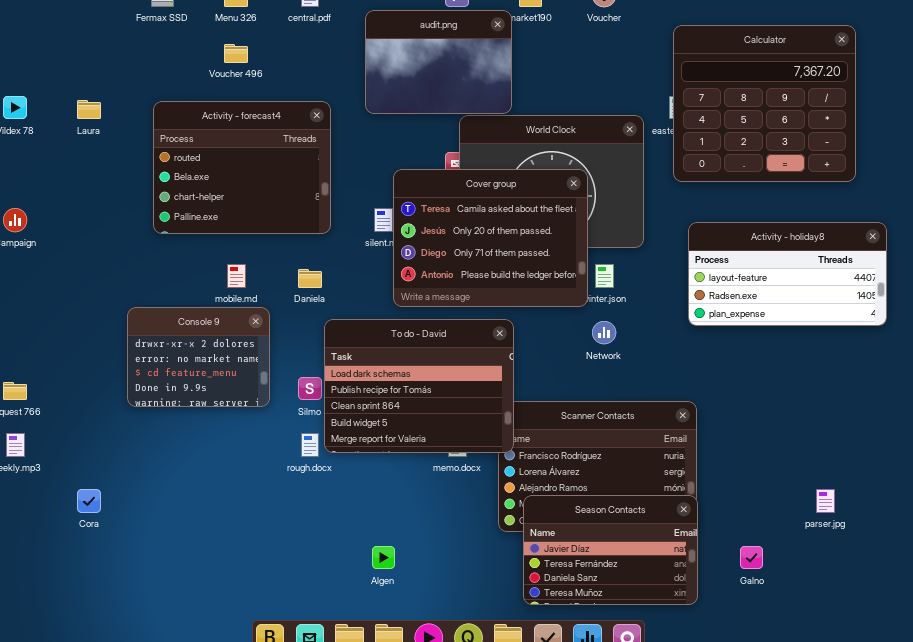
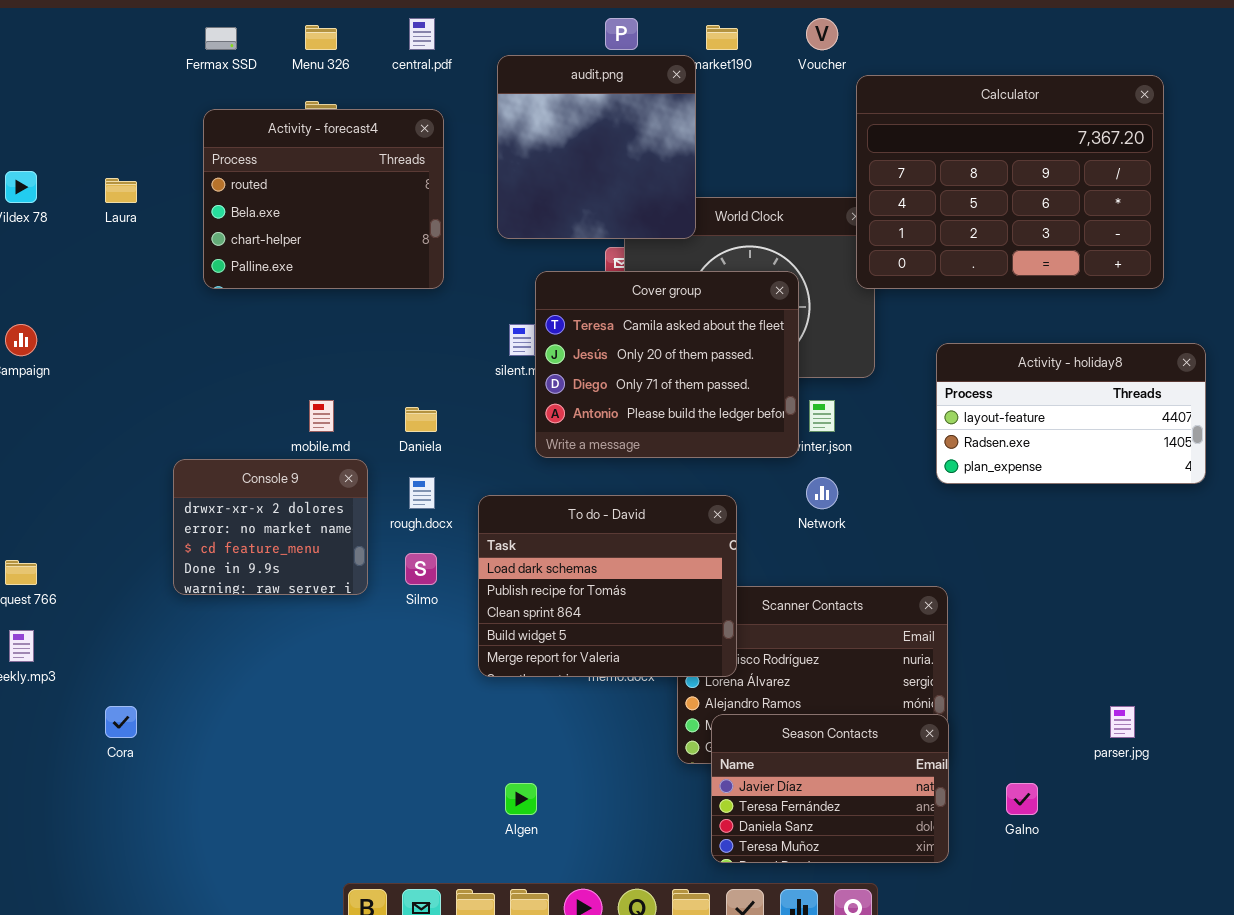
audit.png: [365,10,512,114] -> [497,55,696,239], resized
Calculator: [673,25,856,182] -> [856,75,1164,289], resized
Activity - forecast4: [153,101,331,234] -> [203,109,444,289], moved
To do - David: [324,319,514,453] -> [478,495,737,677], moved
rough.docx: [301,433,319,457] -> [409,477,435,509], moved

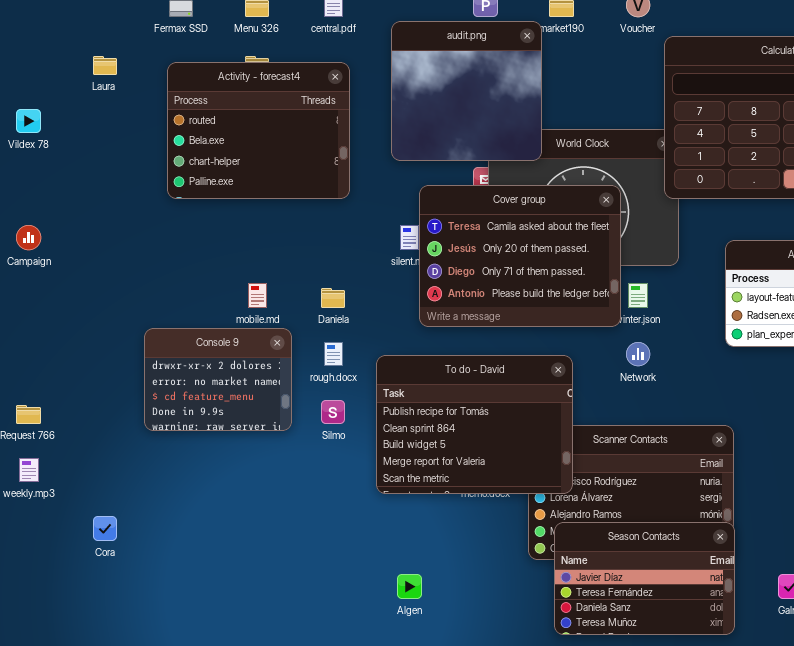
Laura: [105,178,137,203] -> [93,56,117,75], moved
To do - David: [478,495,737,677] -> [376,355,573,494], scrolled down 1 row

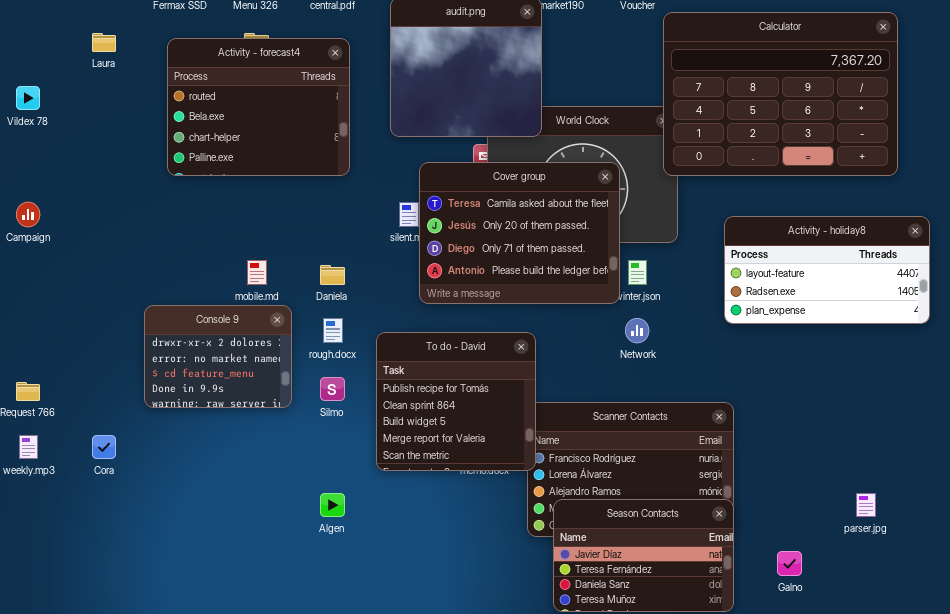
To do - David: [376,355,573,494] -> [376,332,536,471], resized
Cora: [93,516,117,541] -> [92,435,116,459], moved
Algen: [397,574,422,599] -> [320,493,345,517], moved

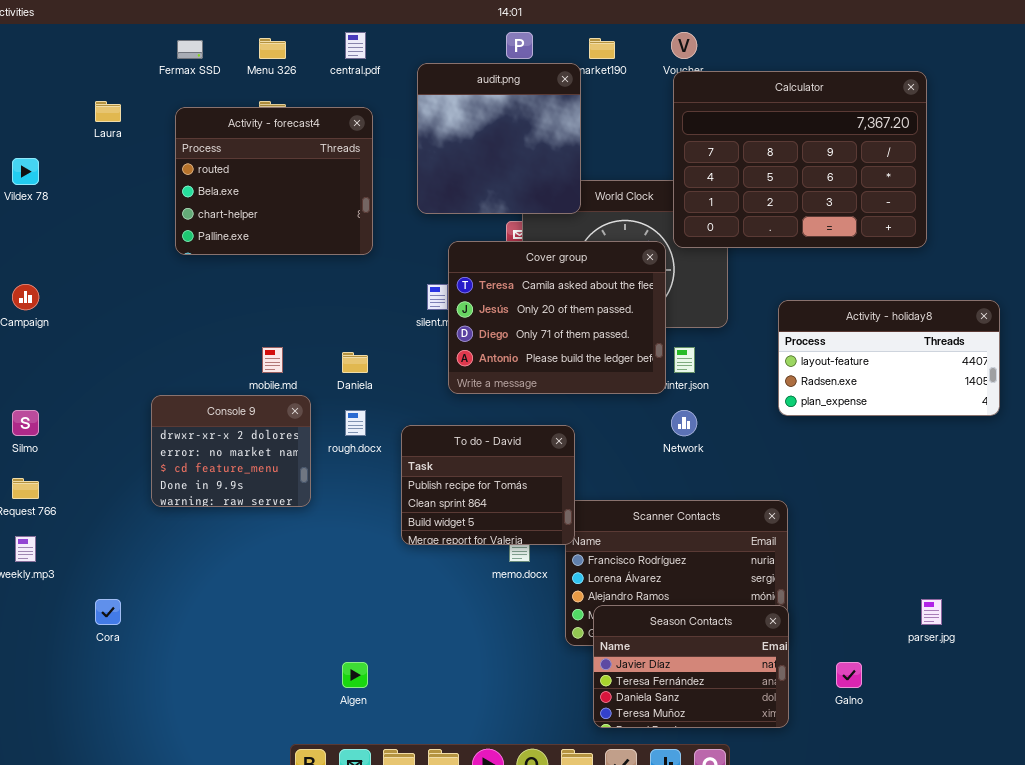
Calculator: [663,12,898,176] -> [673,71,927,248], moved
To do - David: [376,332,536,471] -> [401,425,575,545], resized
Silmo: [320,377,345,401] -> [12,410,39,436], moved
Cora: [92,435,116,459] -> [95,599,121,625], moved
Algen: [320,493,345,517] -> [342,662,368,688], moved

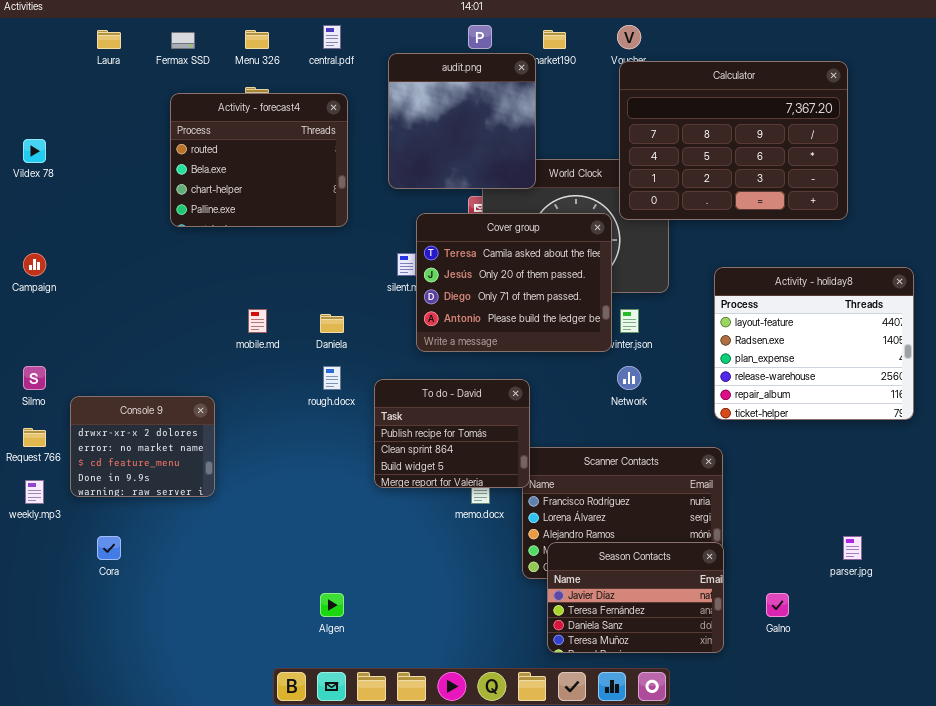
Laura: [95,101,121,122] -> [97,30,121,49], moved
Activity - holiday8: [778,300,1000,416] -> [714,267,914,420], resized
Console 9: [151,395,311,507] -> [70,396,215,497], moved

